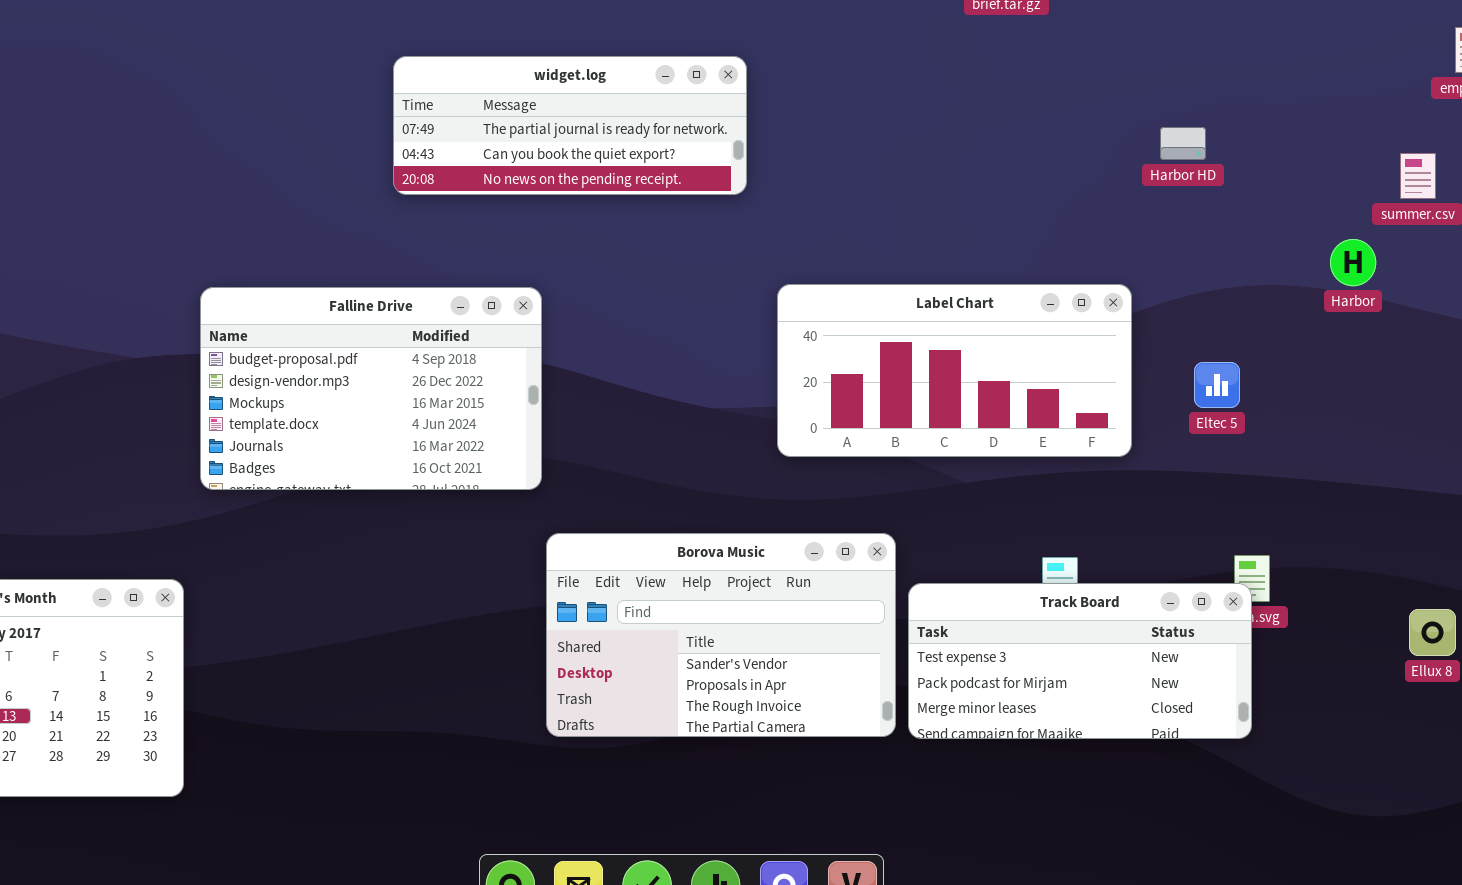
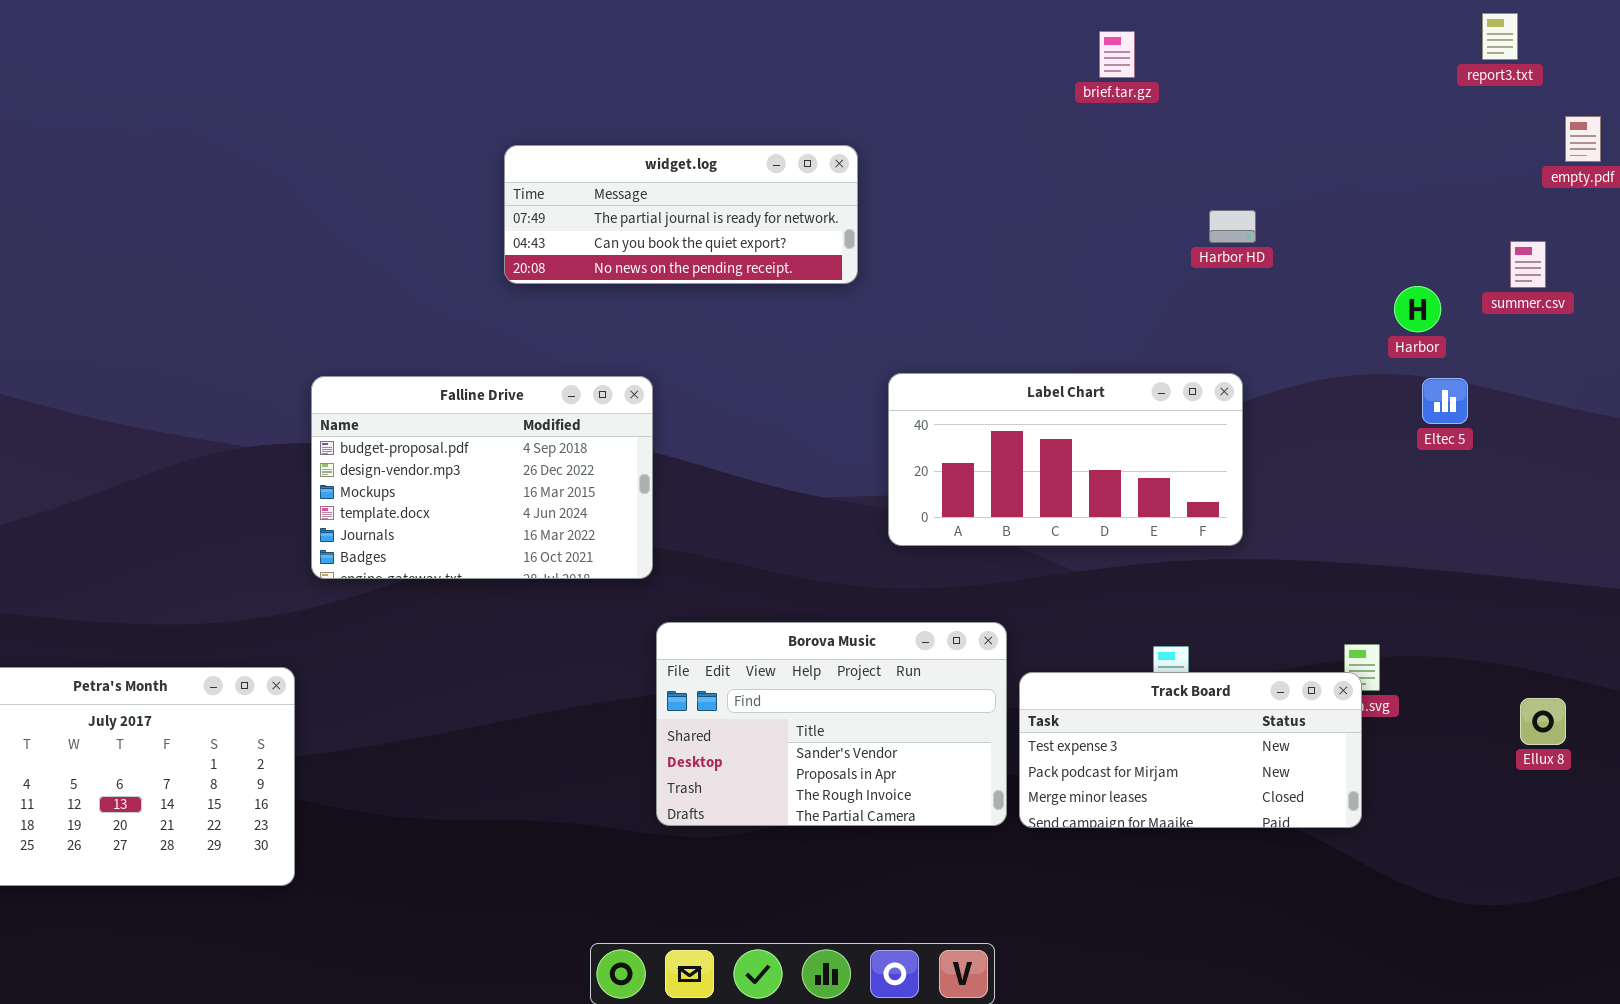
Harbor HD: [1160,127,1206,160] -> [1209,210,1256,243], moved
Harbor: [1330,239,1376,286] -> [1394,286,1441,332], moved
Eltec 5: [1194,362,1240,408] -> [1422,378,1468,424], moved

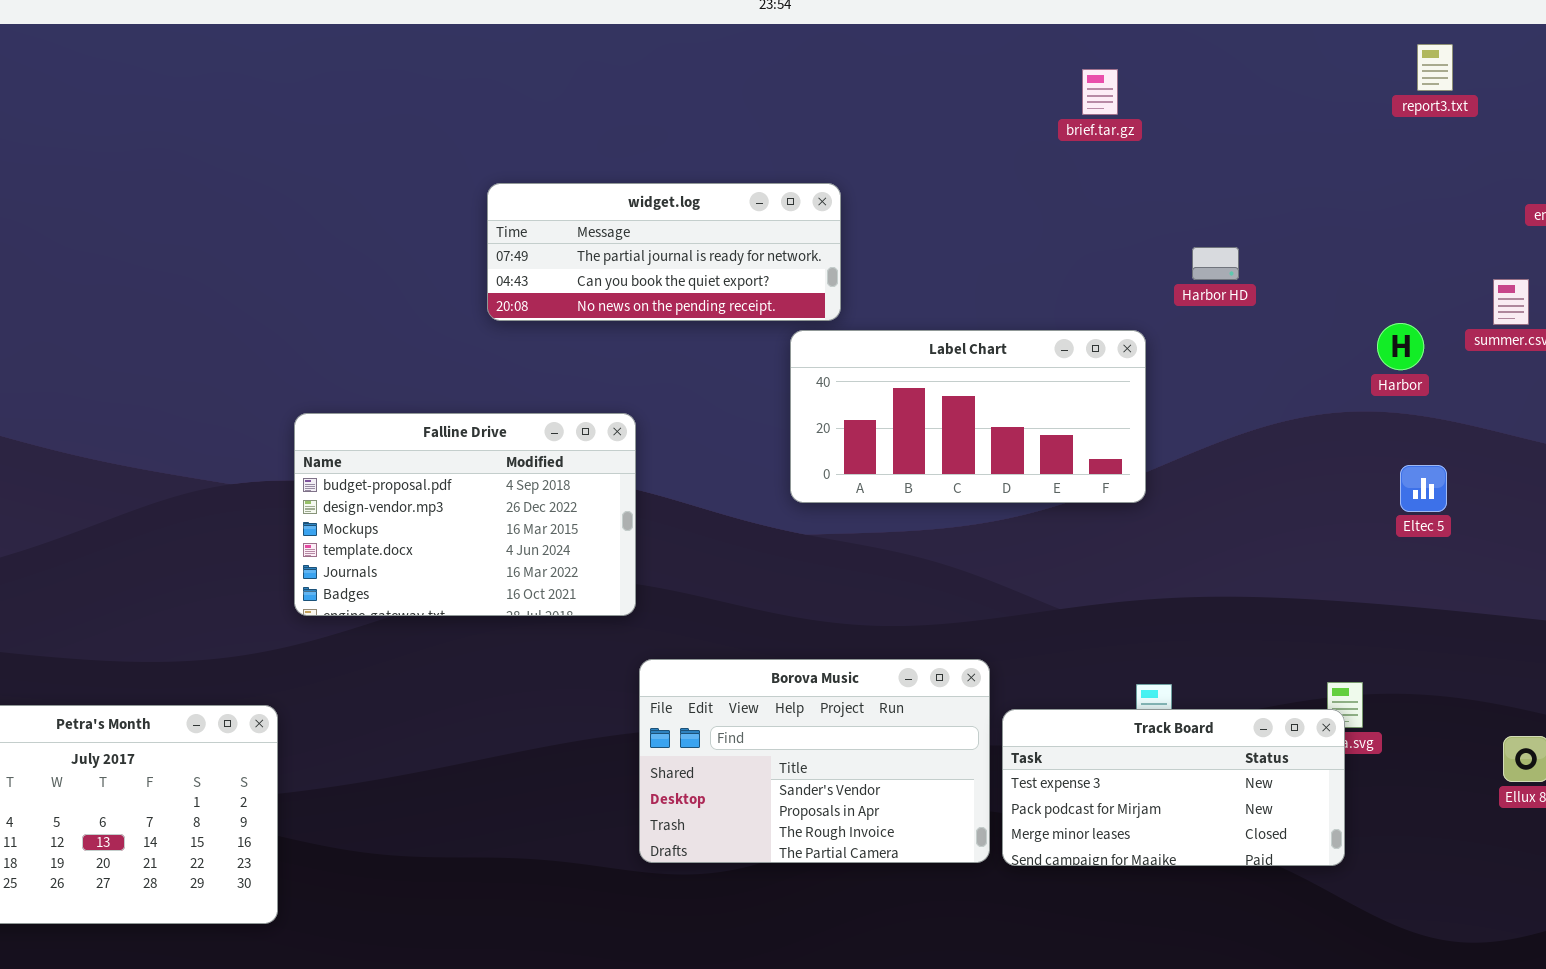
report3.txt: [1482,13,1518,60] -> [1417,44,1453,91], moved
Label Chart: [888,373,1243,546] -> [790,330,1146,503], moved
Eltec 5: [1422,378,1468,424] -> [1400,465,1447,512], moved

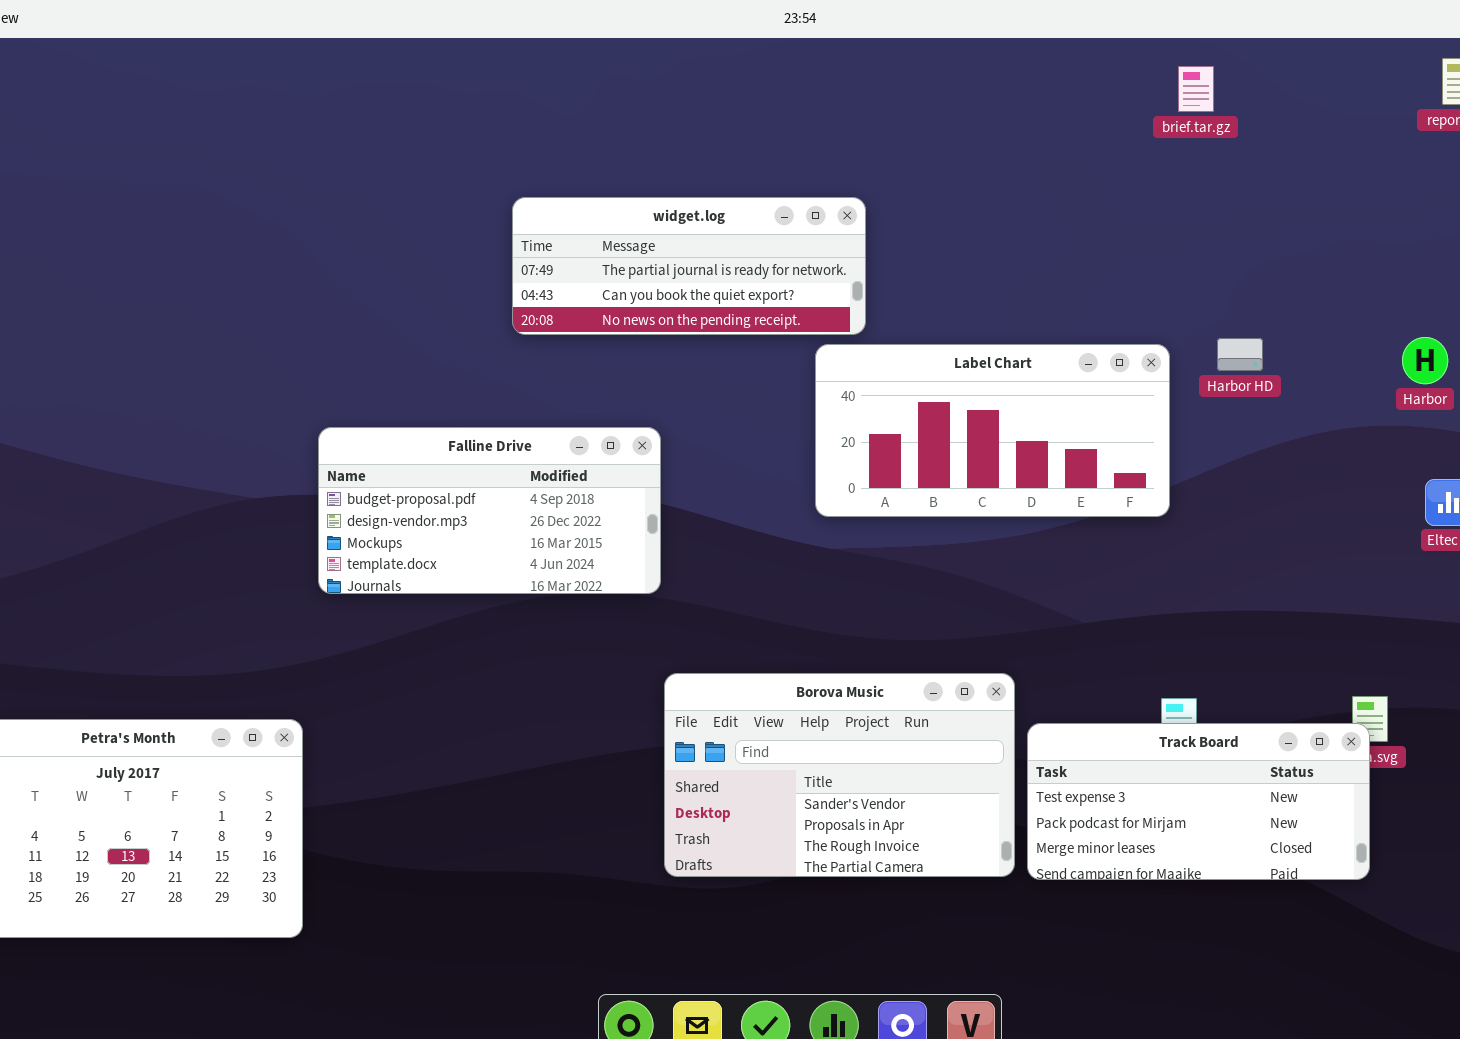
brief.tar.gz: [1082,69,1118,115] -> [1178,66,1214,112], moved
Harbor HD: [1192,247,1239,280] -> [1217,338,1263,371], moved
Falline Drive: [294,413,636,616] -> [318,427,661,594], resized

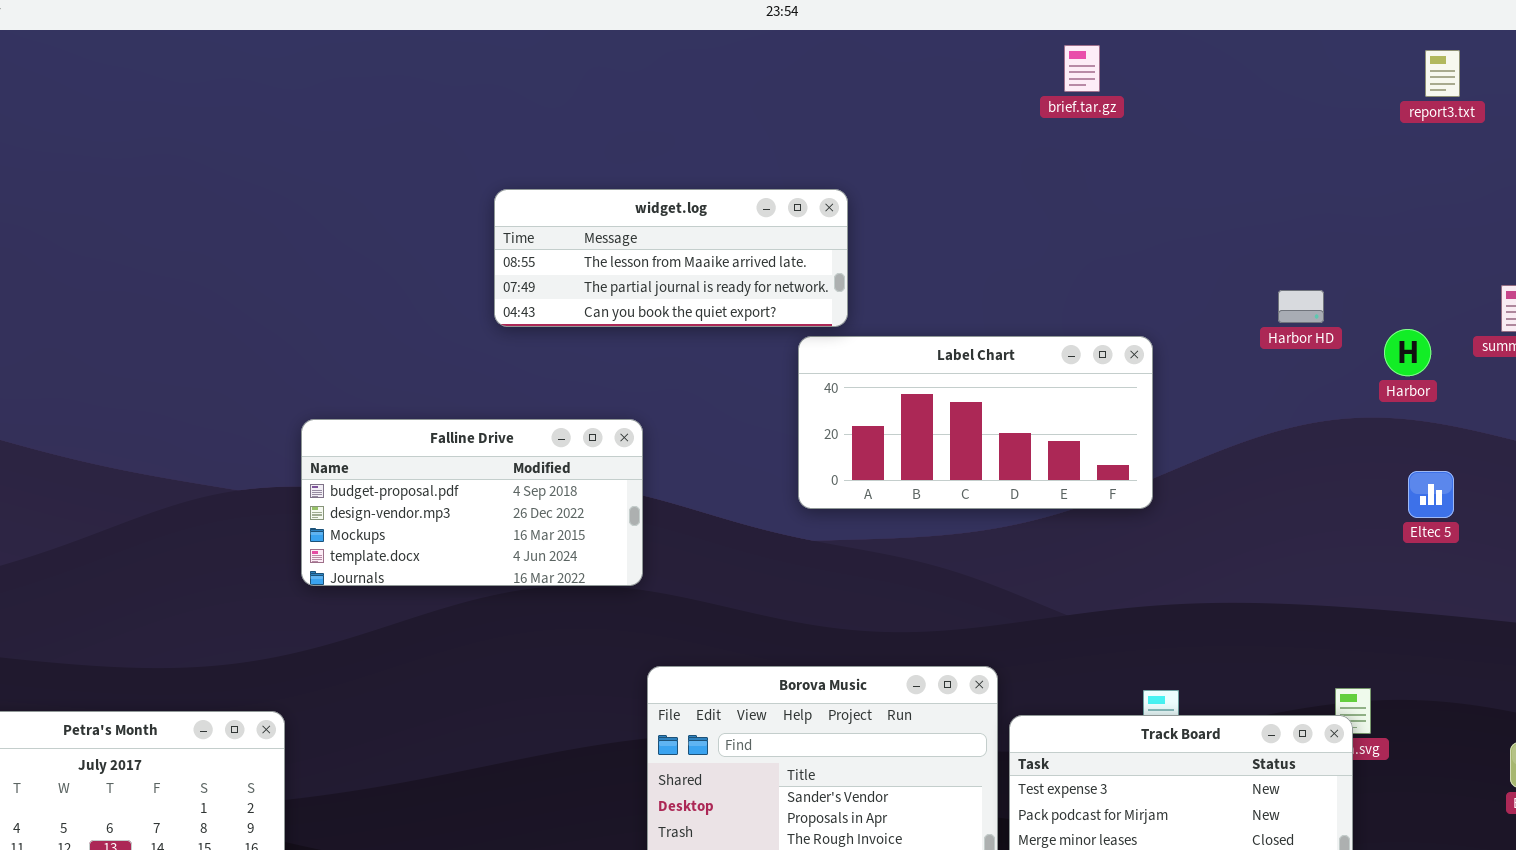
brief.tar.gz: [1178,66,1214,112] -> [1064,45,1100,92], moved
widget.log: [512,197,866,335] -> [494,189,848,327], scrolled up 1 row
Harbor HD: [1217,338,1263,371] -> [1278,290,1324,323], moved

